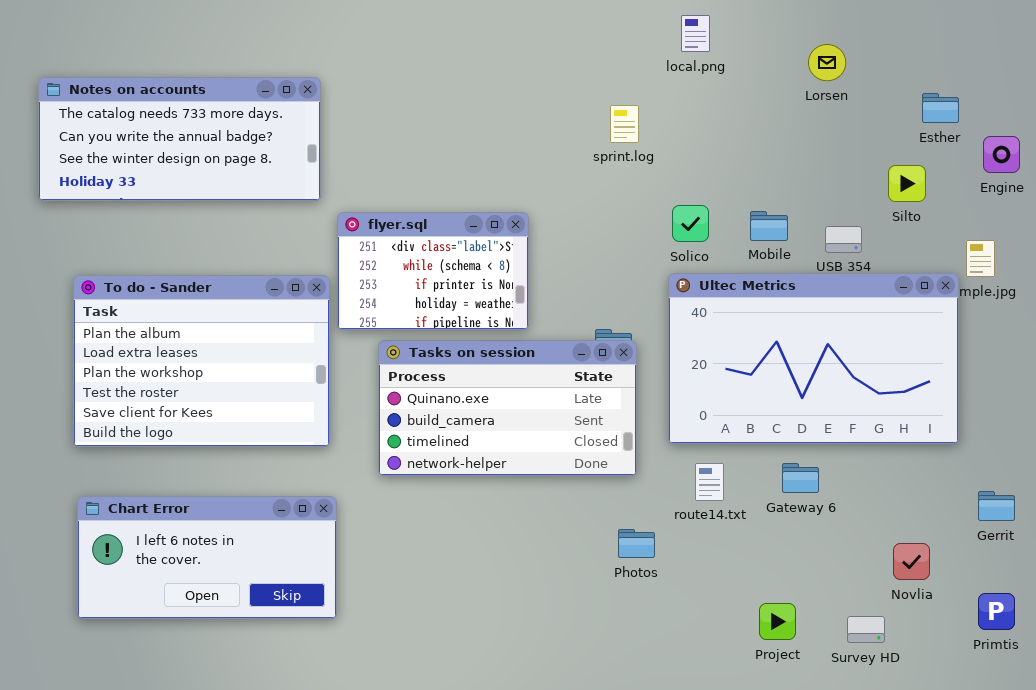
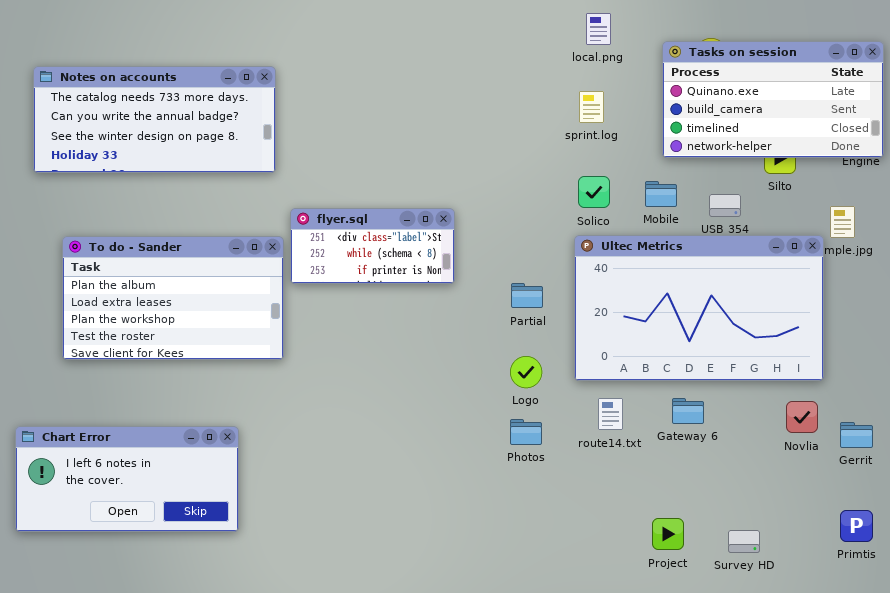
sprint.log: [610,105,639,143] -> [579,91,604,123], moved
flyer.sql: [337,212,529,330] -> [290,208,455,284], resized
To do - Sander: [73,275,330,447] -> [62,236,284,360], resized
Tasks on session: [378,340,637,476] -> [662,41,884,158], moved
Chart Error: [77,496,337,619] -> [15,426,239,532], moved
Photos: [618,529,655,558] -> [510,419,542,445], moved
Novlia: [893,543,930,580] -> [786,401,818,433], moved

